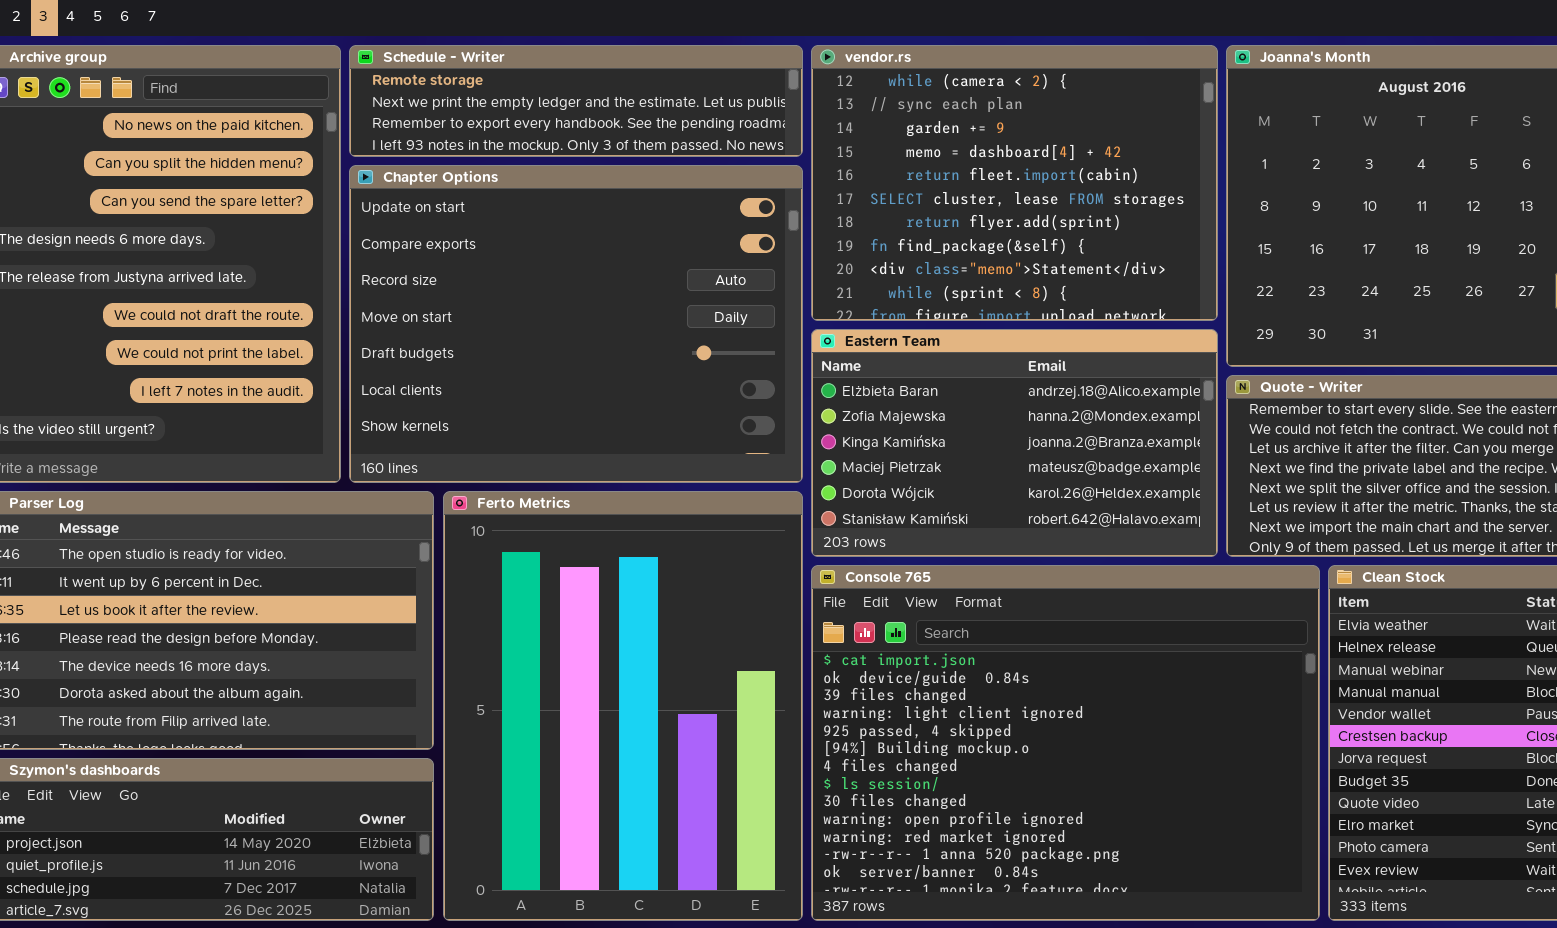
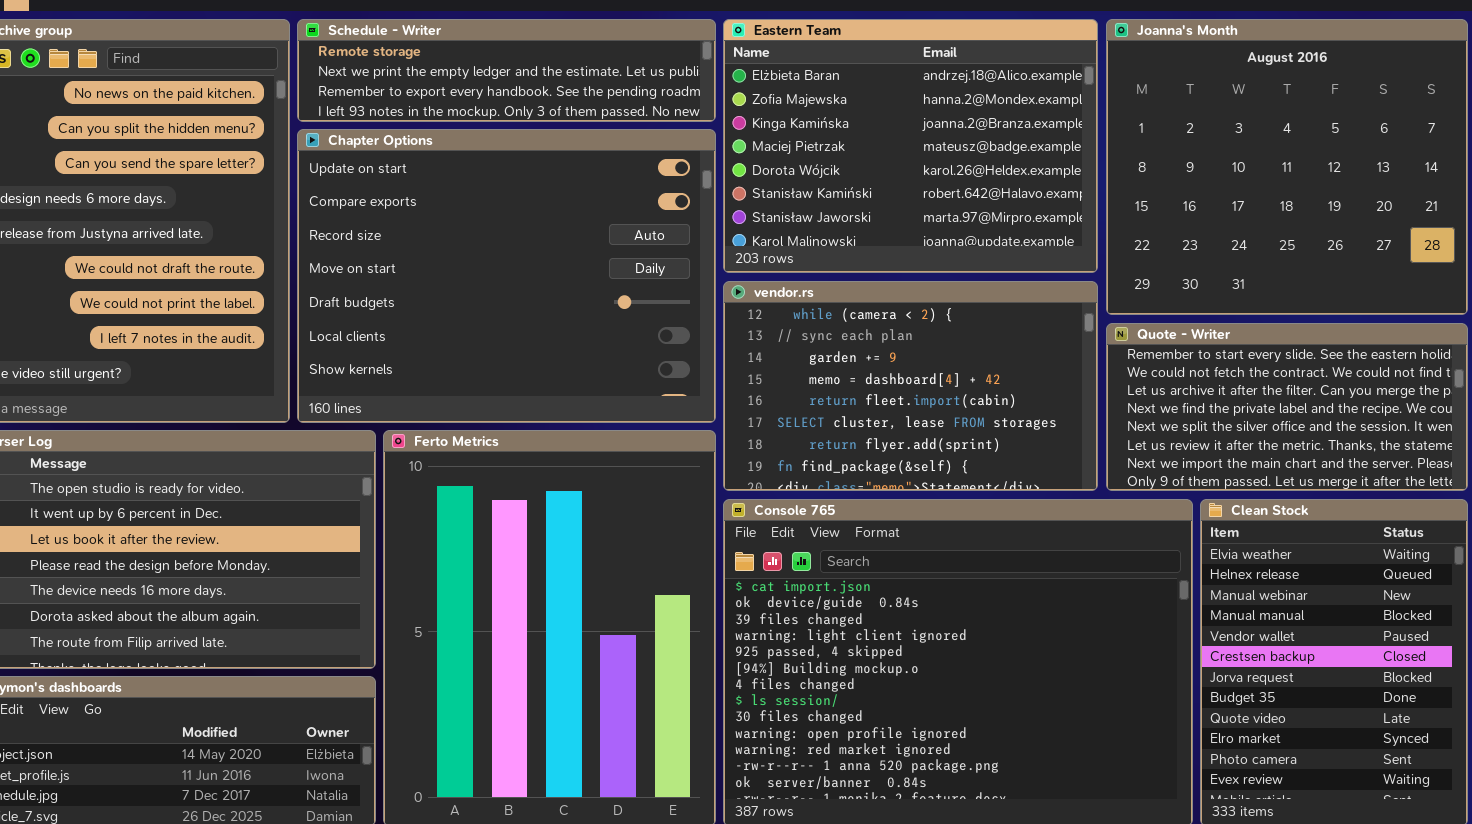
vendor.rs: [811,45,1218,321] -> [723,281,1098,491], moved, resized
Eastern Team: [811,329,1218,557] -> [723,19,1098,273], moved, resized

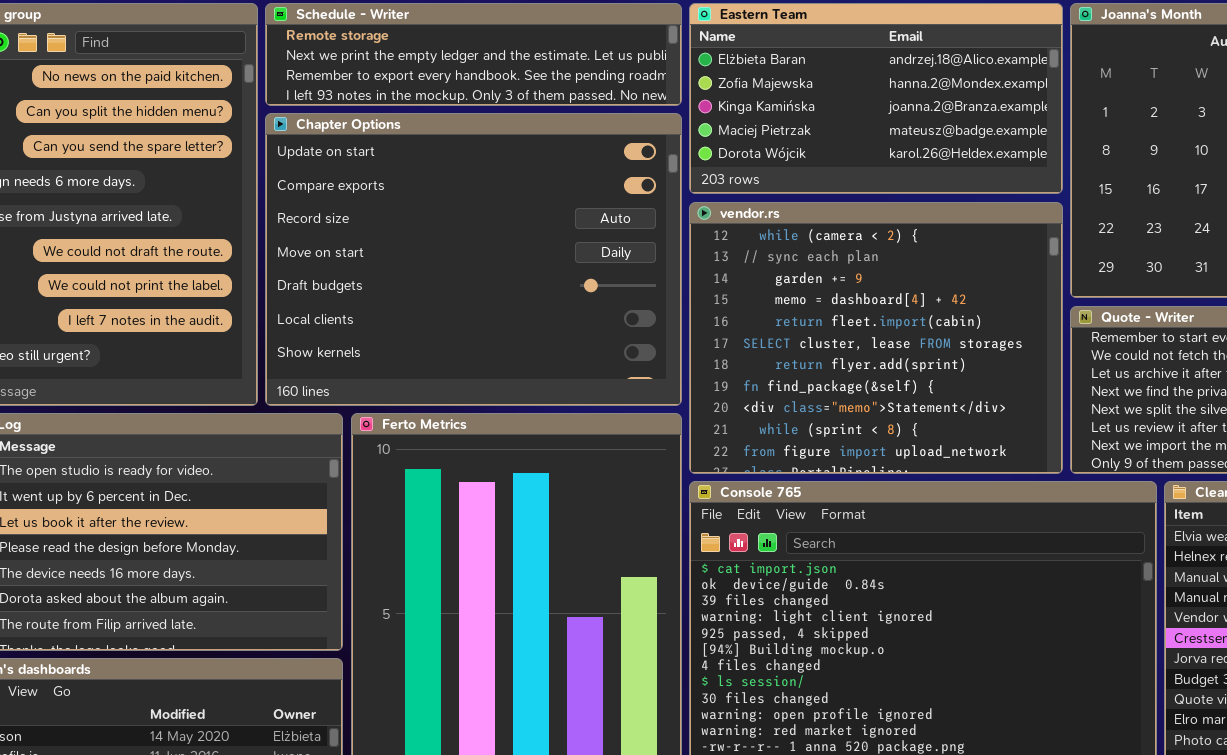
Eastern Team: [723,19,1098,273] -> [689,3,1063,194], resized
vendor.rs: [723,281,1098,491] -> [689,202,1063,474], resized

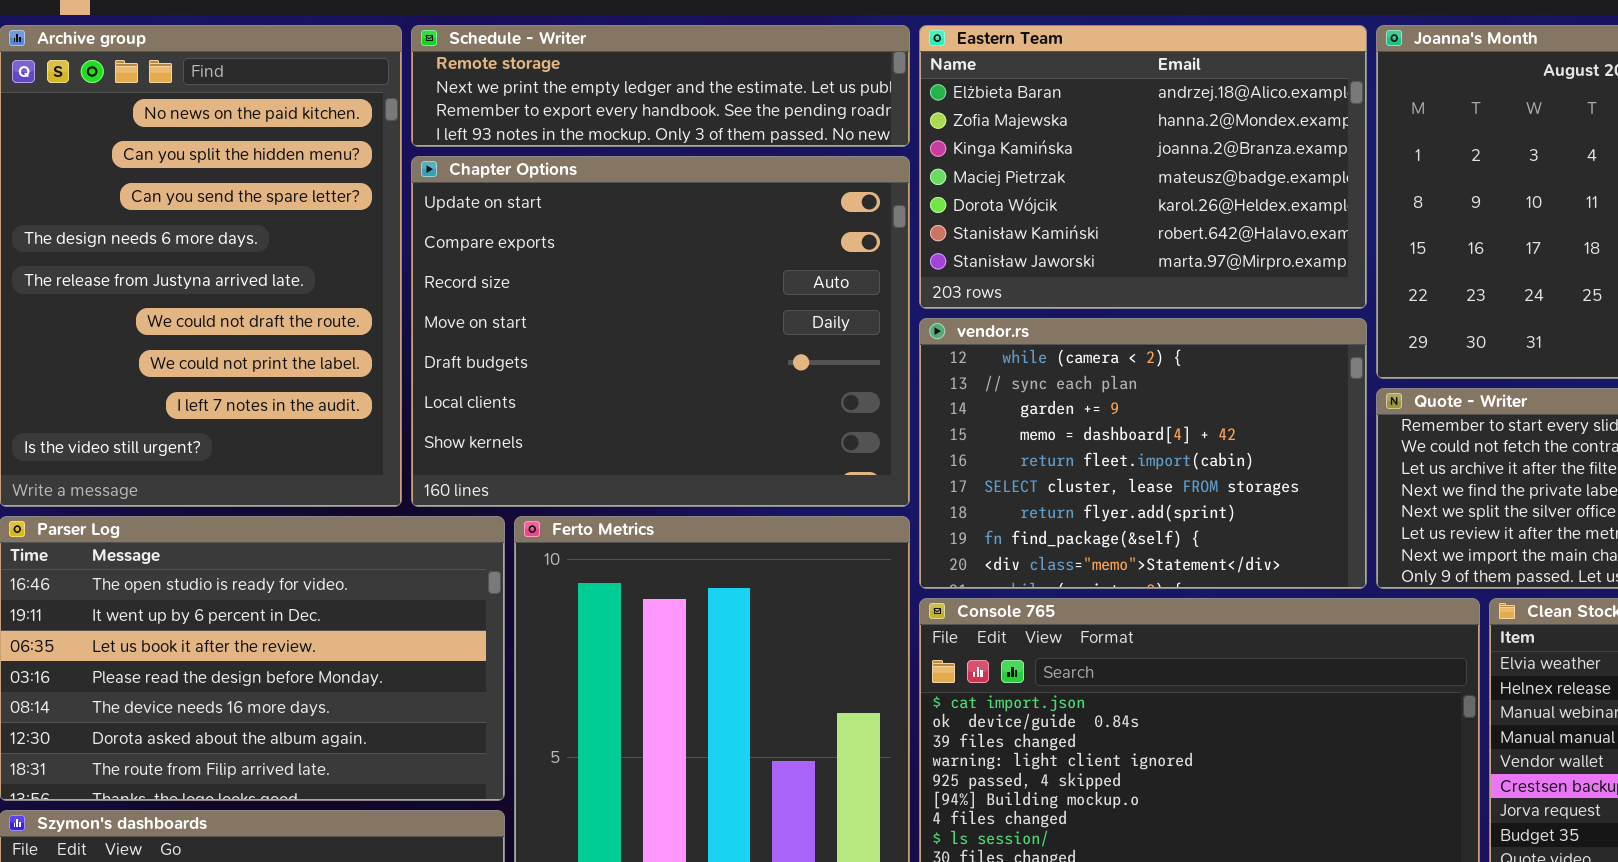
Eastern Team: [689,3,1063,194] -> [919,25,1367,309], resized
vendor.rs: [689,202,1063,474] -> [919,318,1367,589], resized

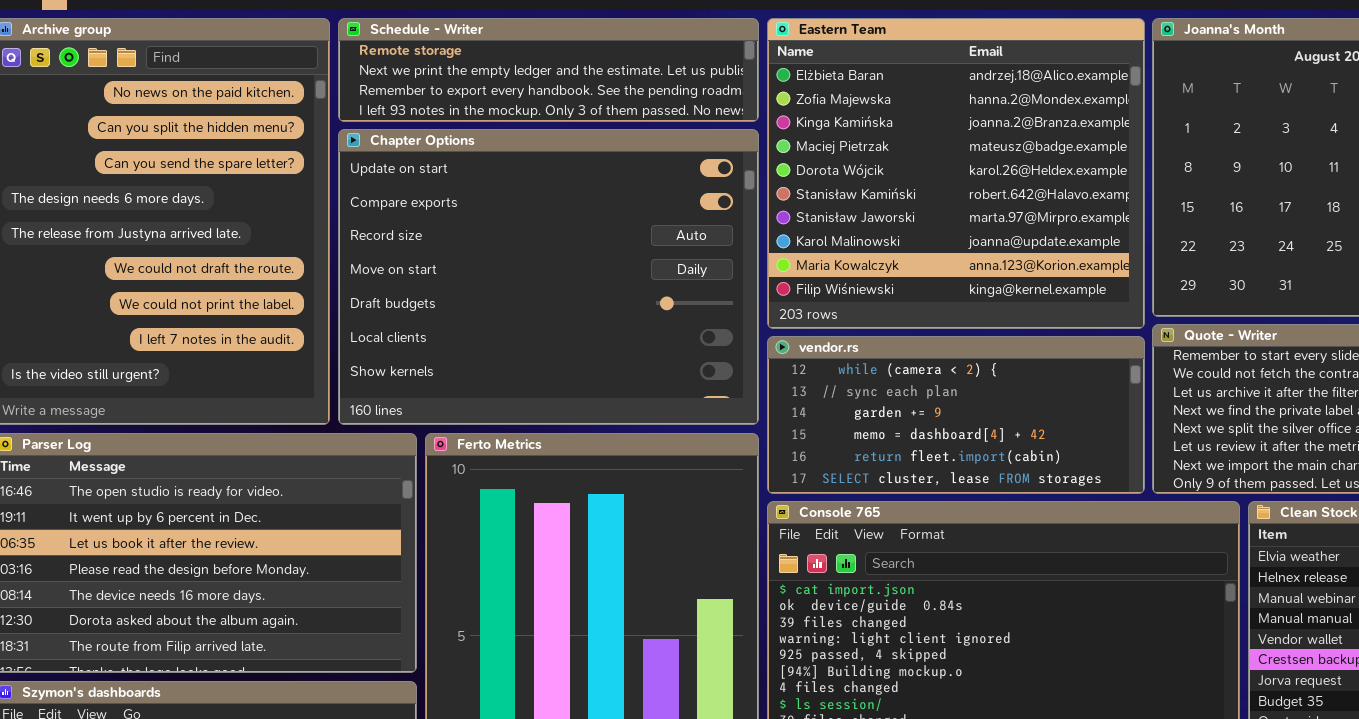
Eastern Team: [919,25,1367,309] -> [767,18,1145,329], resized
vendor.rs: [919,318,1367,589] -> [767,336,1145,494], resized

